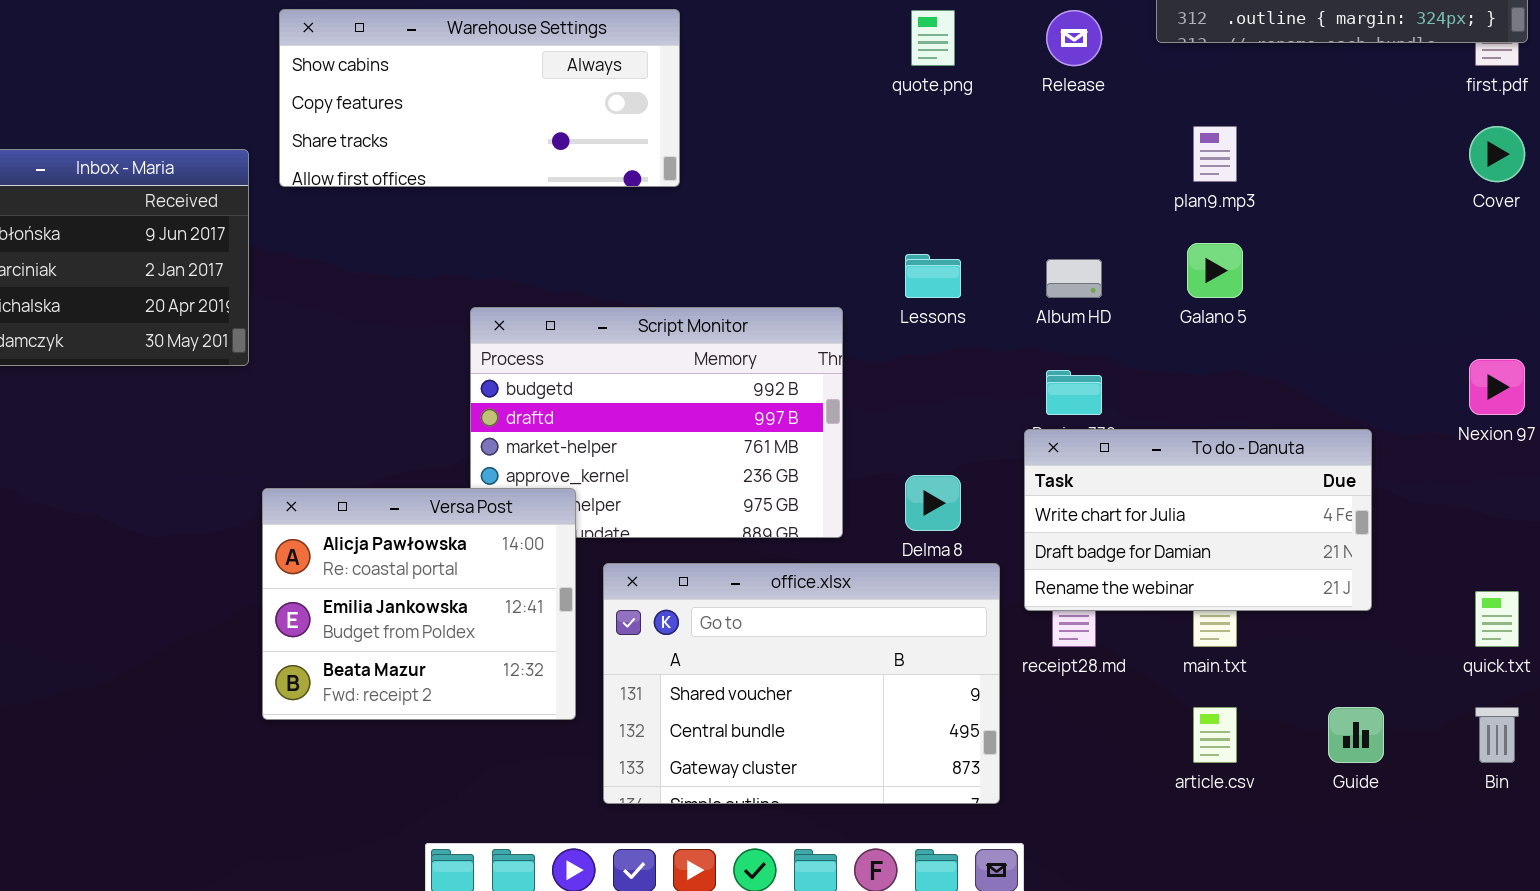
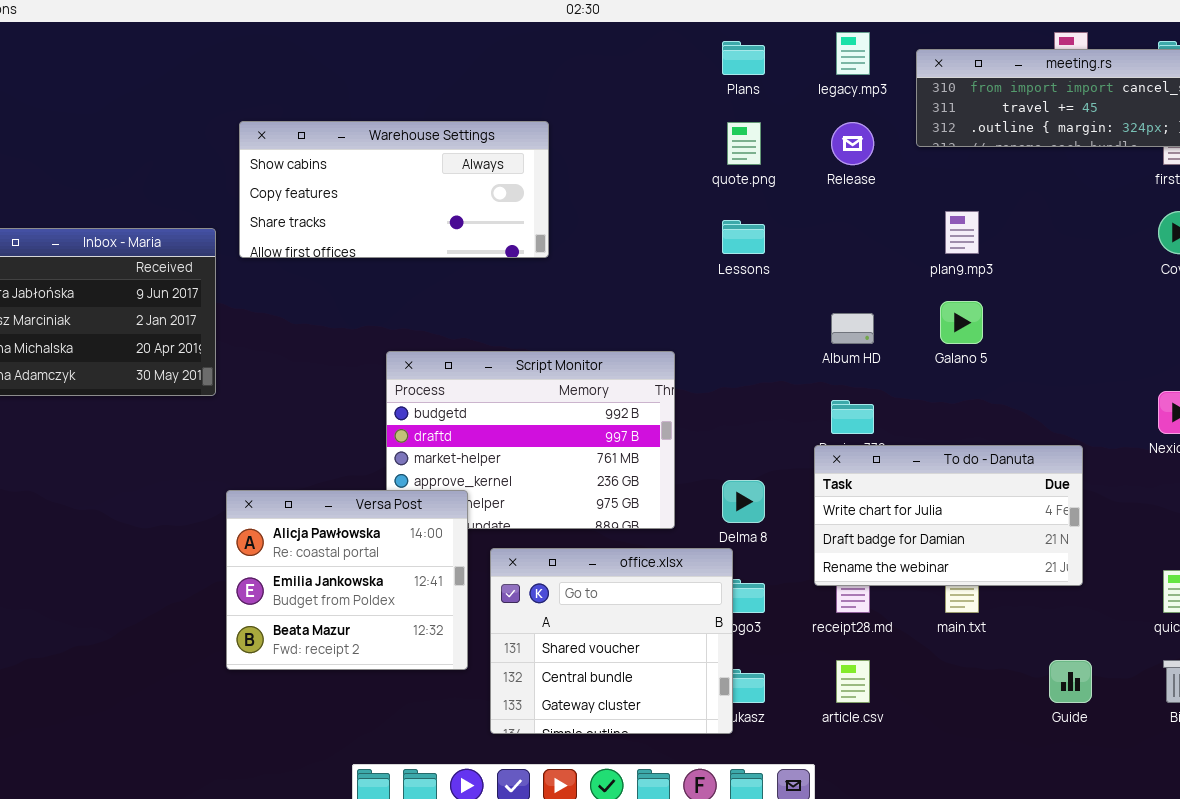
Lessons: [905,254,961,298] -> [722,220,765,254], moved
office.xlsx: [603,563,1000,804] -> [490,548,733,734], resized
article.csv: [1193,707,1237,763] -> [836,660,870,703], moved

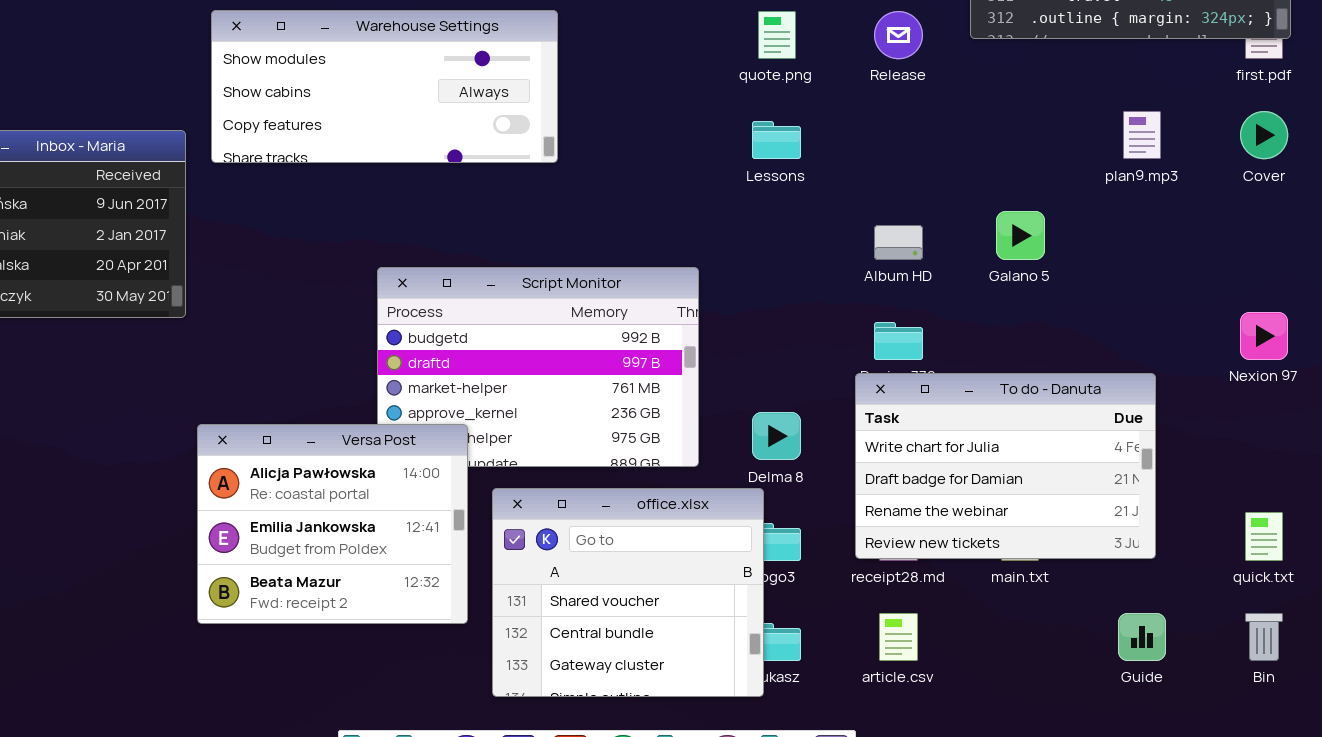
Warehouse Settings: [239,121,549,258] -> [211,10,558,163], scrolled up 1 row
plan9.mp3: [945,211,979,254] -> [1123,111,1161,159], moved
To do - Danuta: [814,445,1083,586] -> [855,373,1156,559], resized

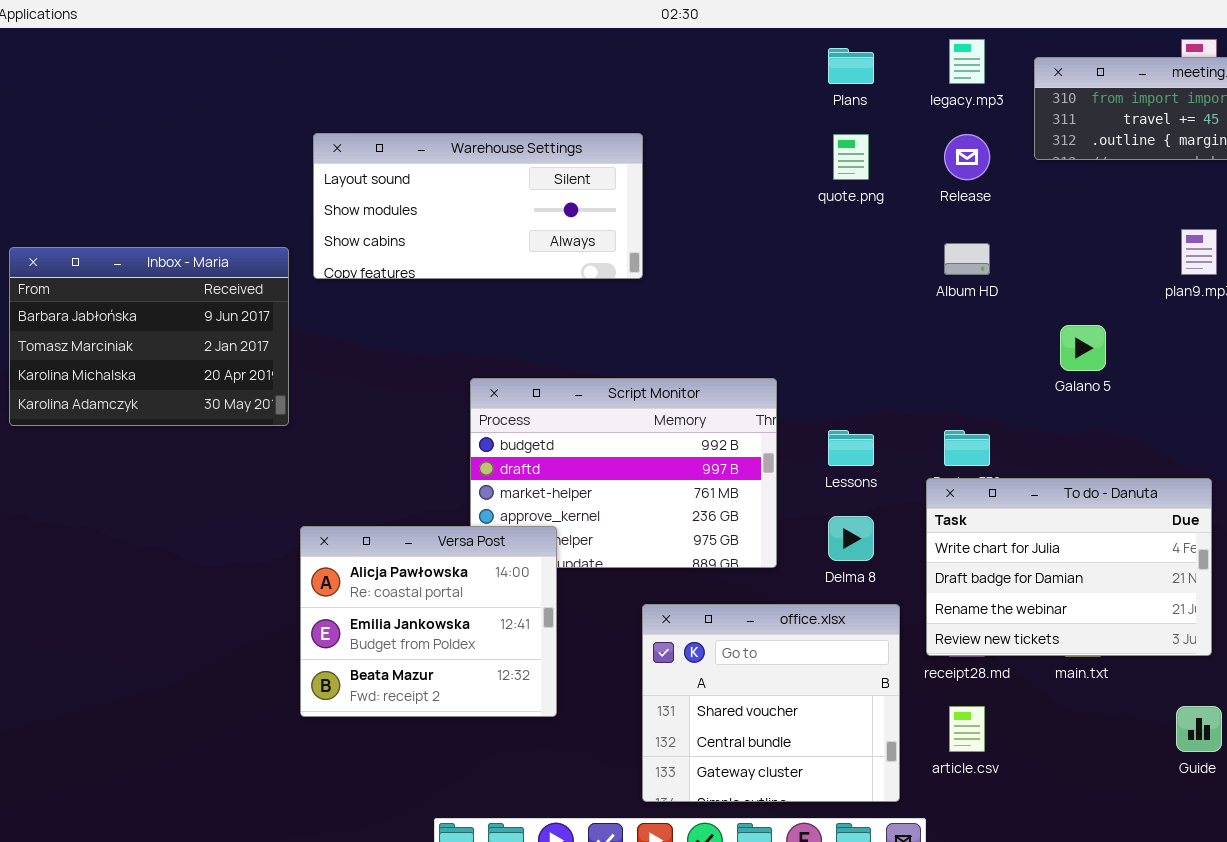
Warehouse Settings: [211,10,558,163] -> [313,133,643,279], scrolled up 1 row
Lessons: [752,121,801,159] -> [828,430,874,466], moved
Album HD: [874,225,923,260] -> [944,243,990,275], moved
office.xlsx: [492,488,764,697] -> [642,604,900,802], moved

